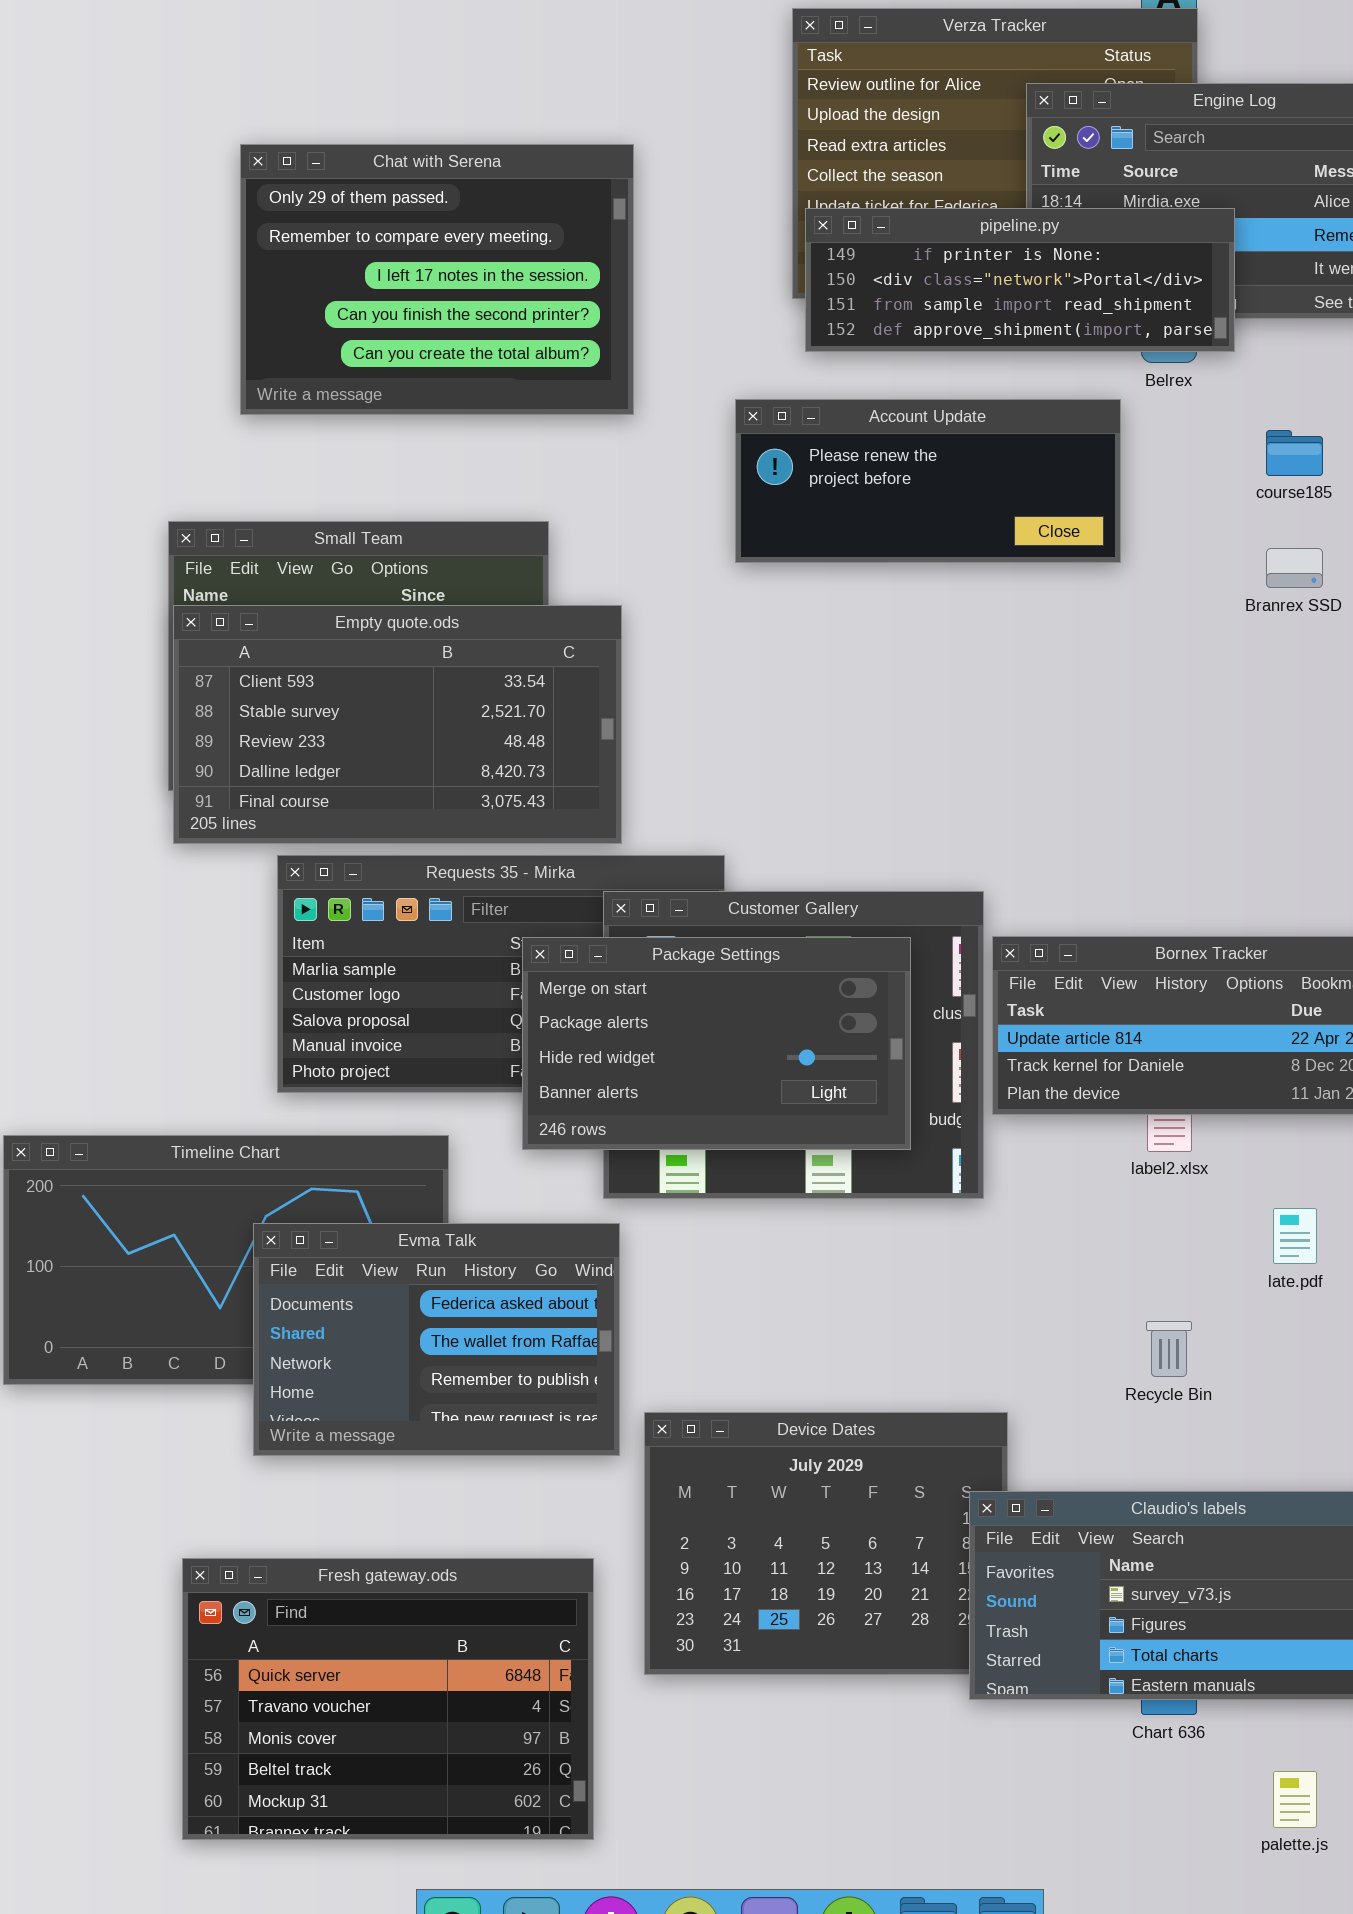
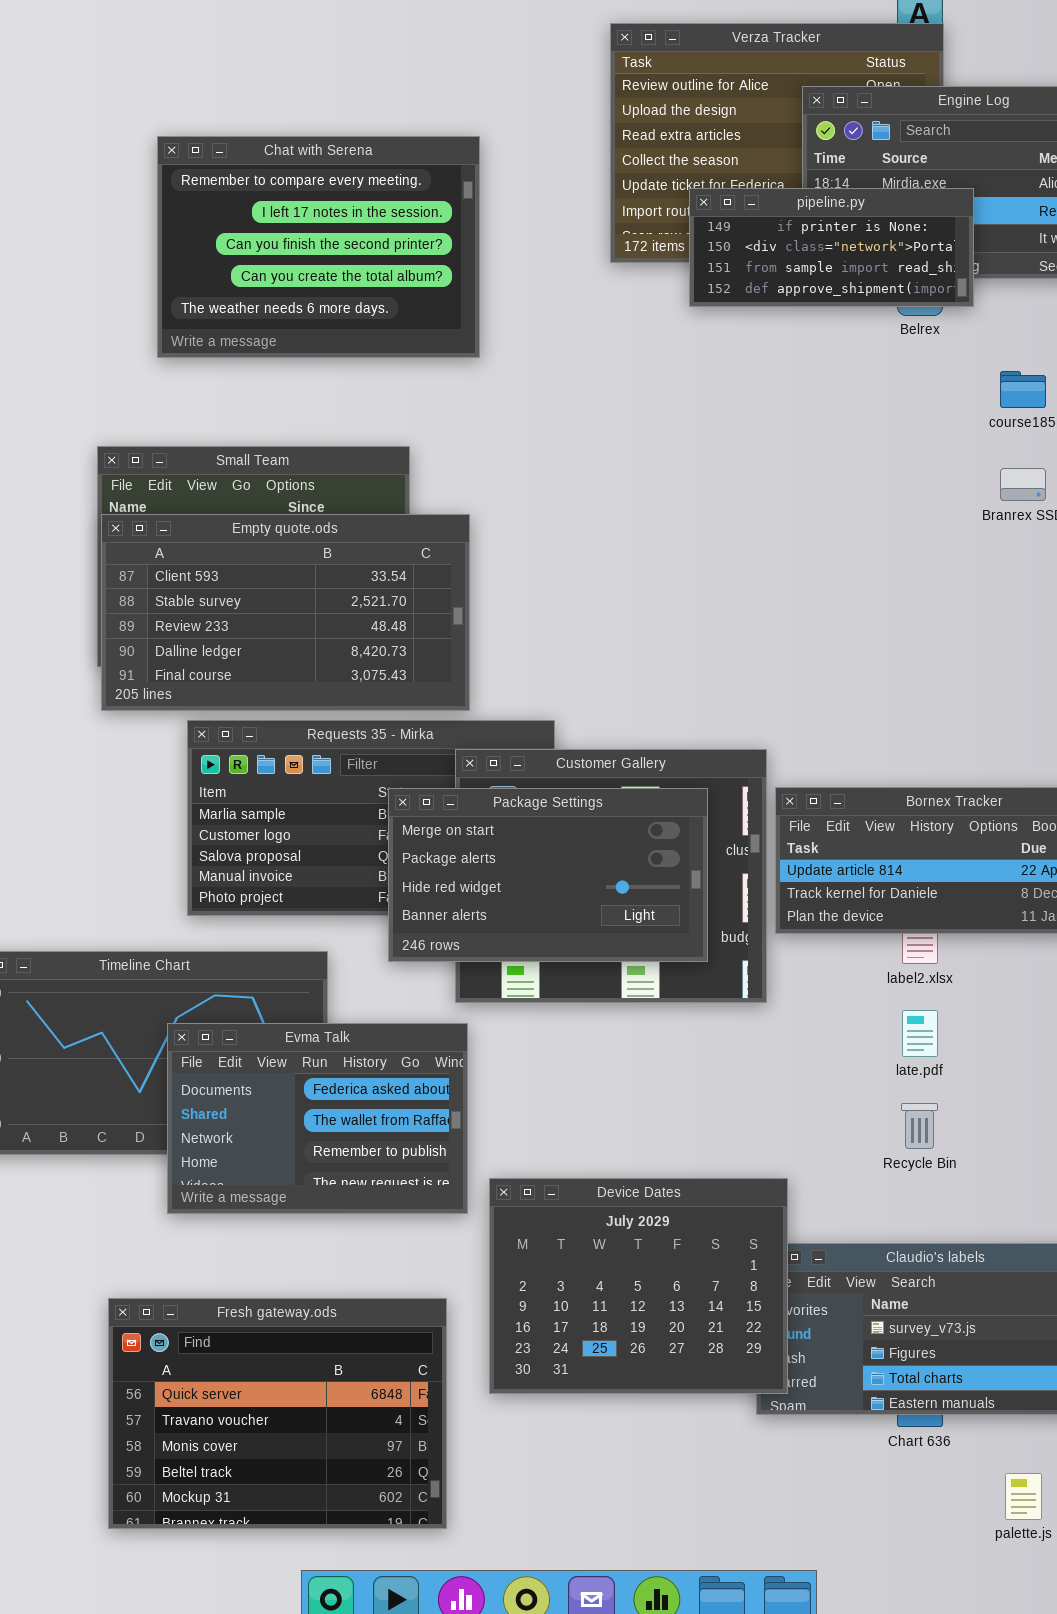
Chat with Serena: [240,144,634,415] -> [157,136,480,358], scrolled down 1 row
pipeline.py: [805,208,1235,352] -> [689,188,974,307], resized
Account Update: [735,399,1121,563] -> none, closed
late.pdf: [1273,1208,1317,1264] -> [902,1010,938,1057], moved
Device Dates: [644,1412,1008,1675] -> [489,1178,788,1394], raised

